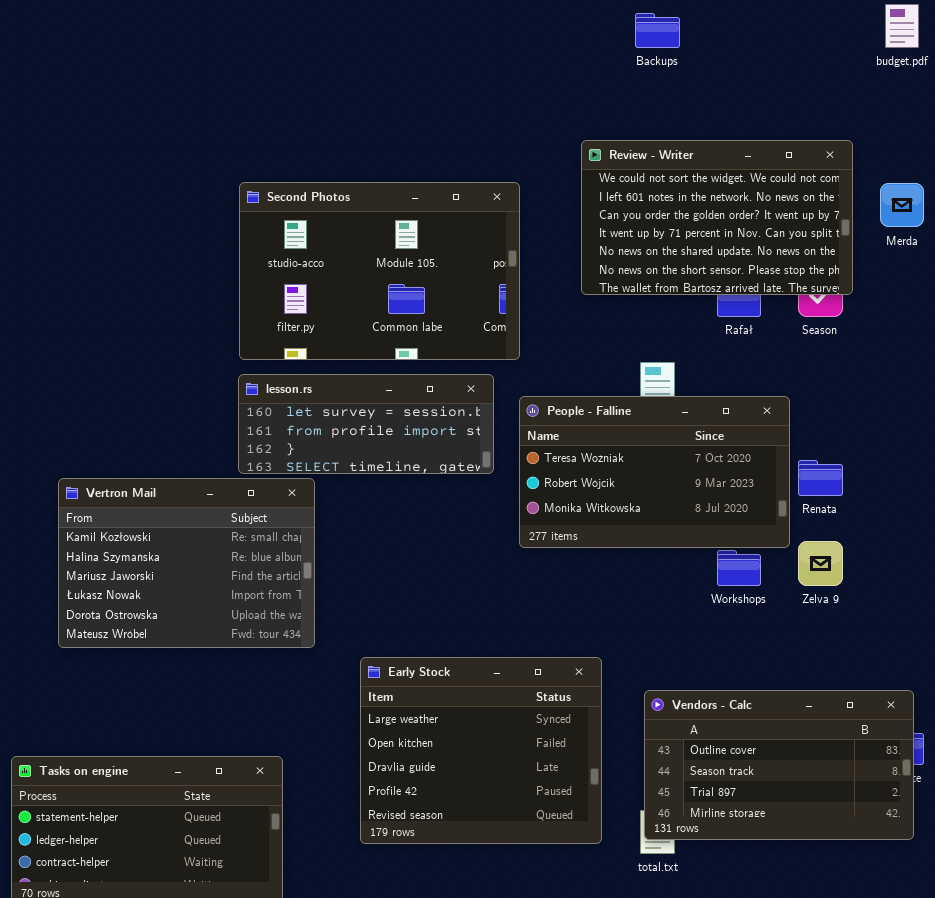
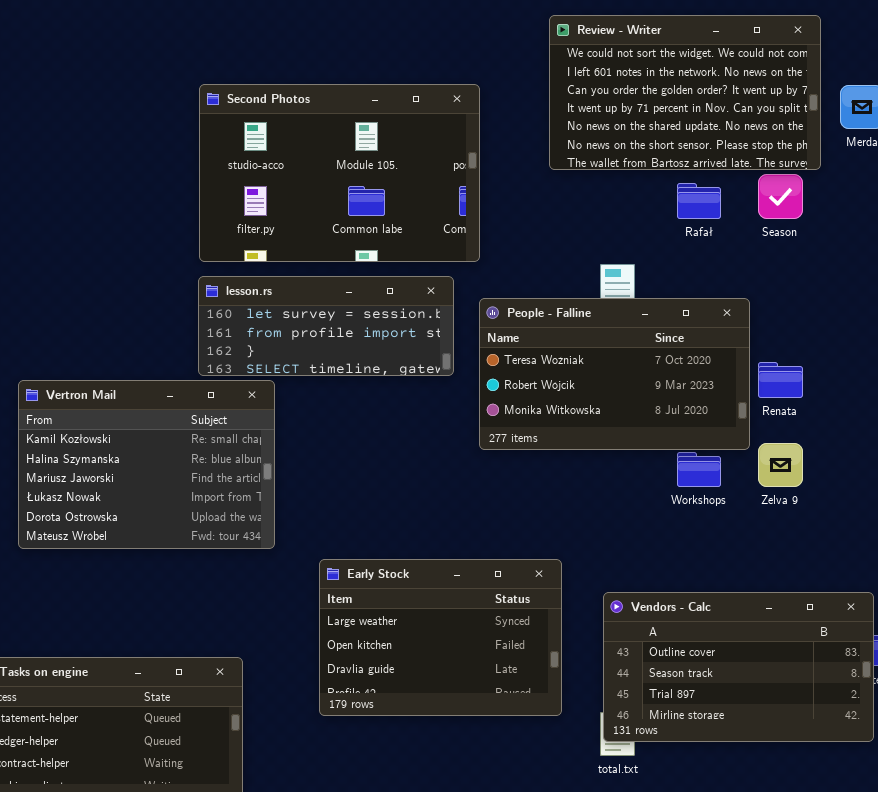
Review - Writer: [581,140,853,295] -> [549,15,821,170], moved
Early Stock: [360,657,602,844] -> [319,559,562,716], resized

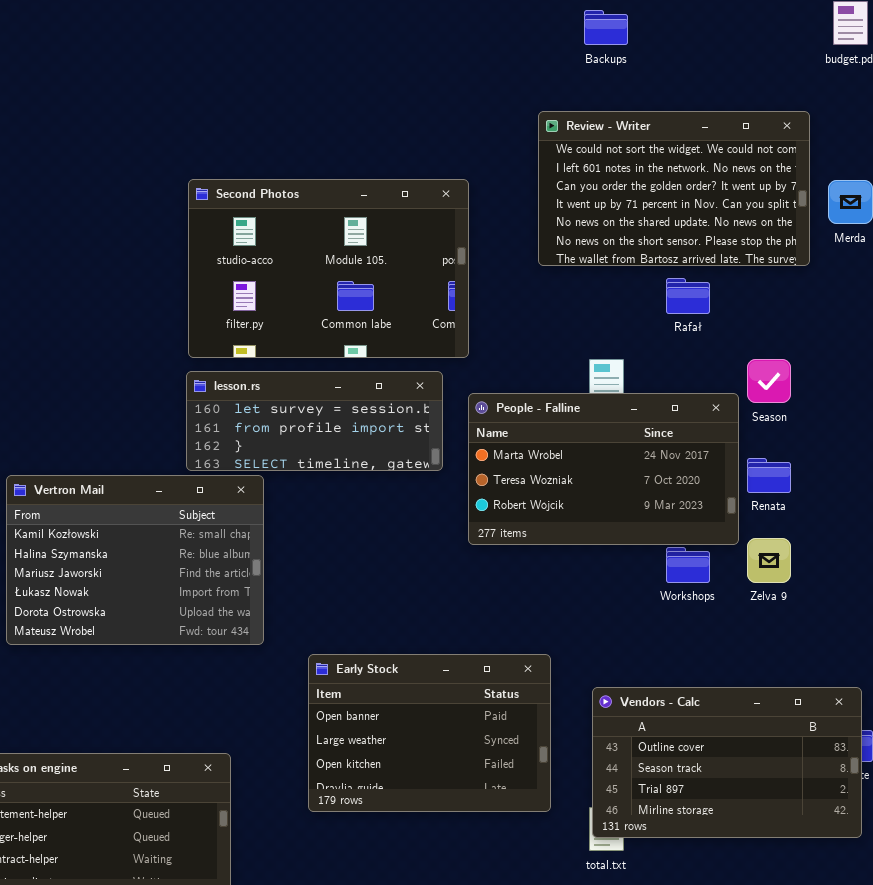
Season: [758,174,803,219] -> [747,359,791,403], moved
People - Falline: [479,298,750,450] -> [468,393,739,545], scrolled up 1 row
Early Stock: [319,559,562,716] -> [308,654,551,812], scrolled up 1 row

